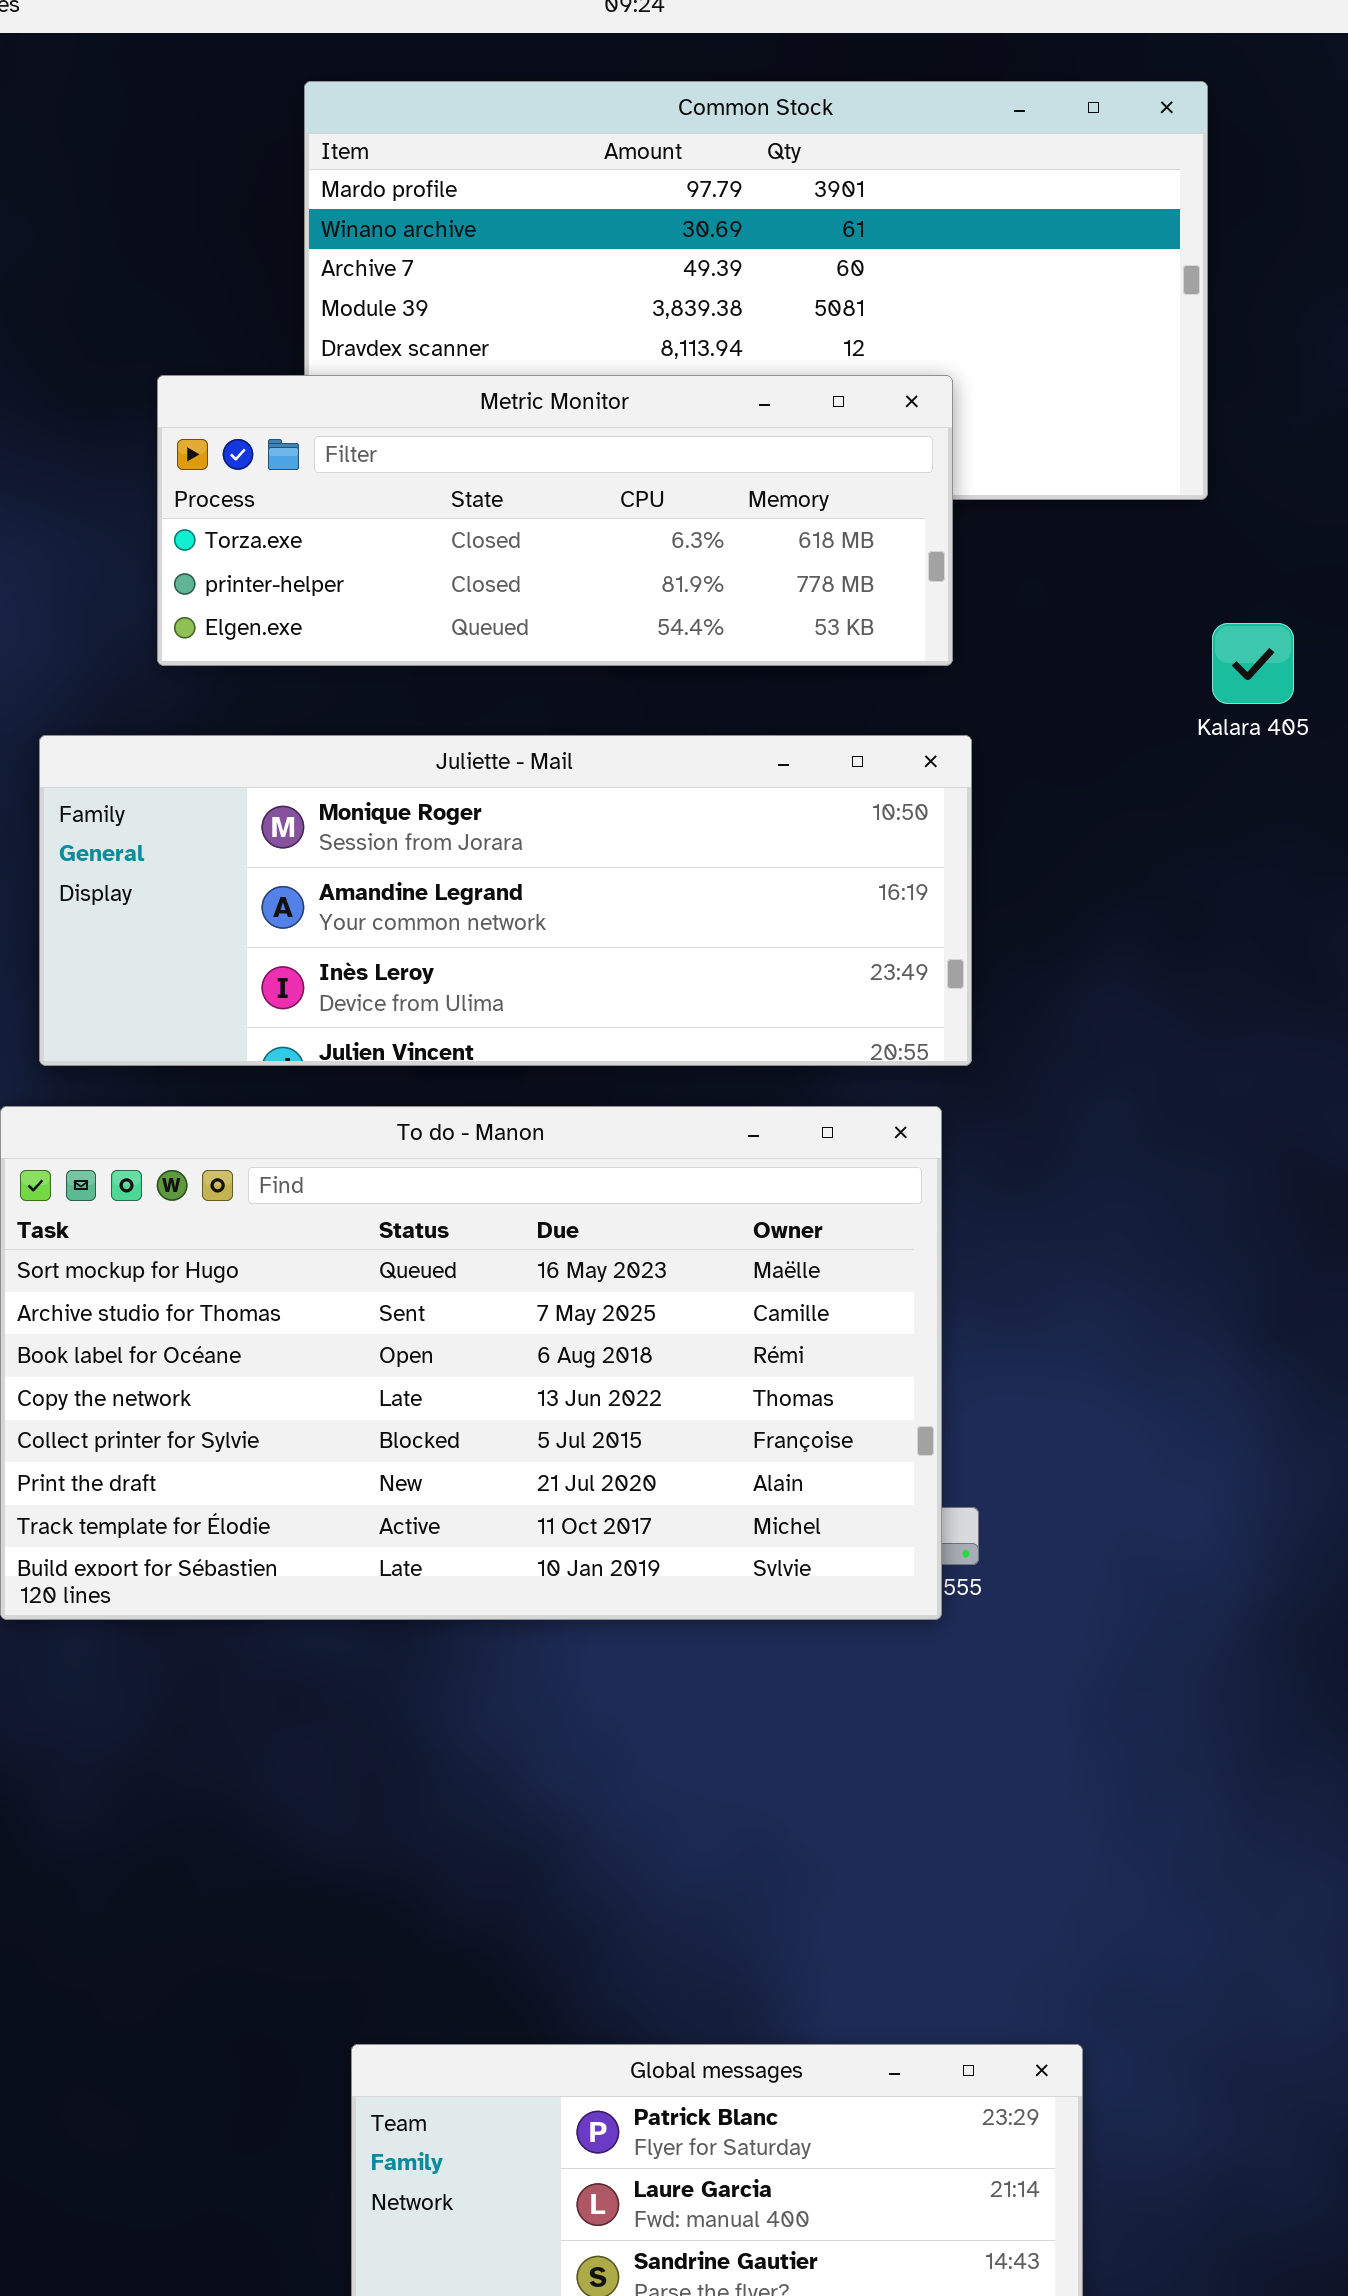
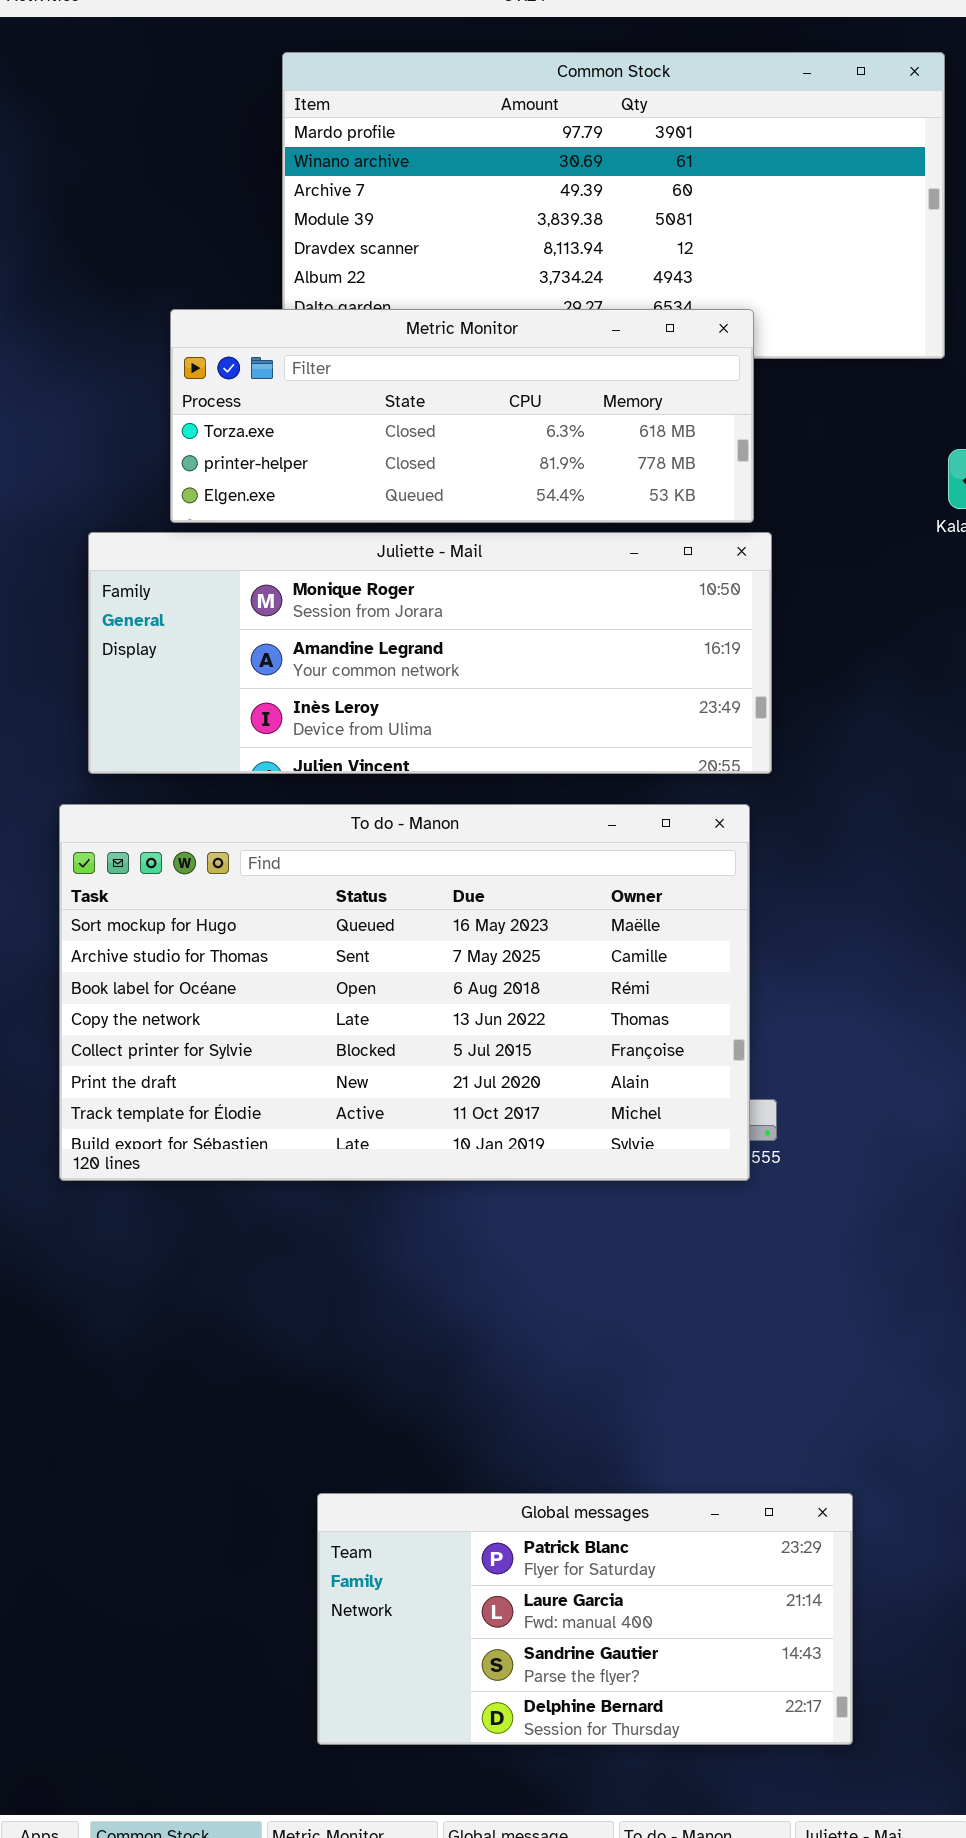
Metric Monitor: [157,375,953,666] -> [170,309,754,523], moved

